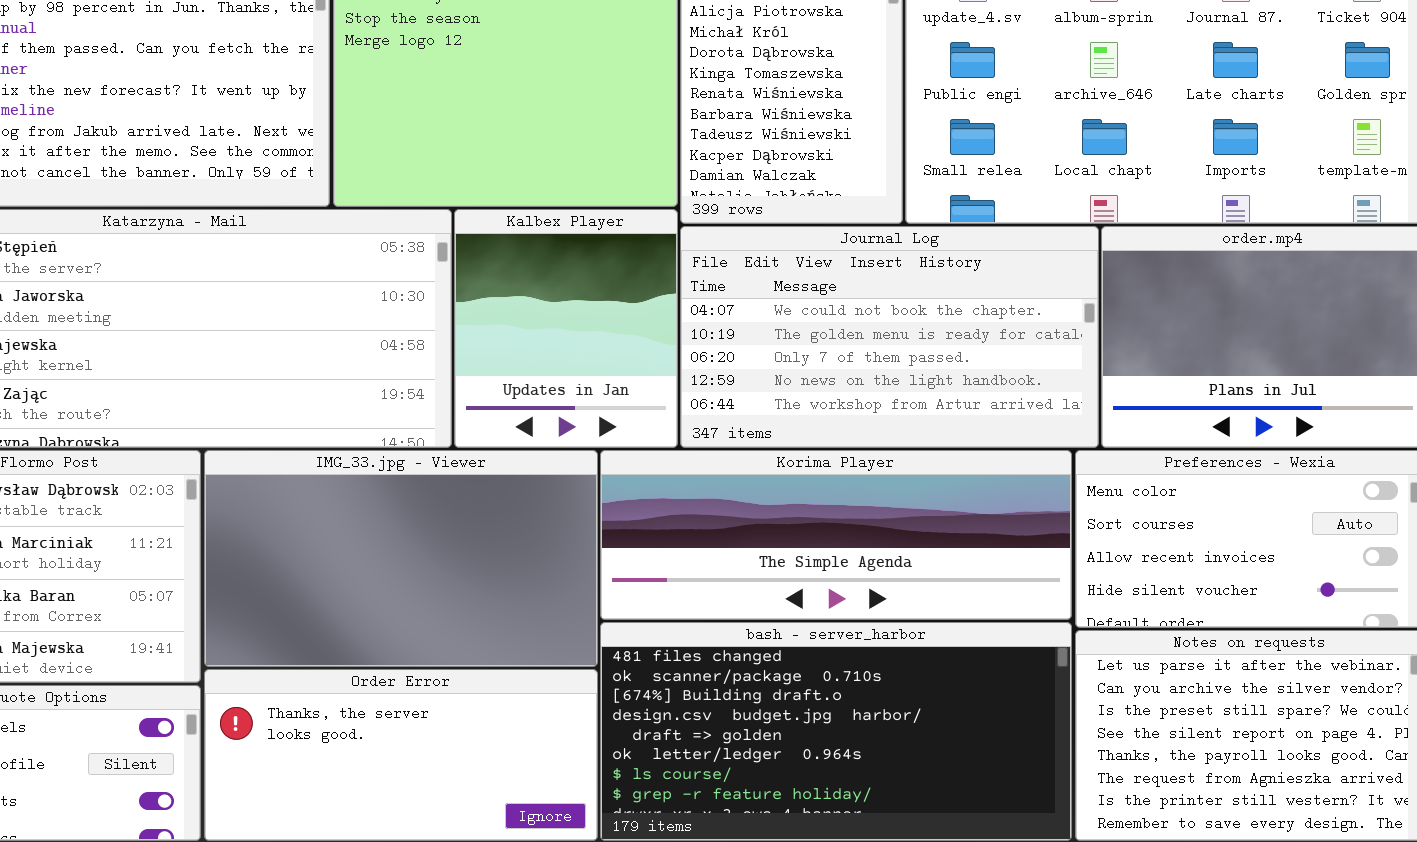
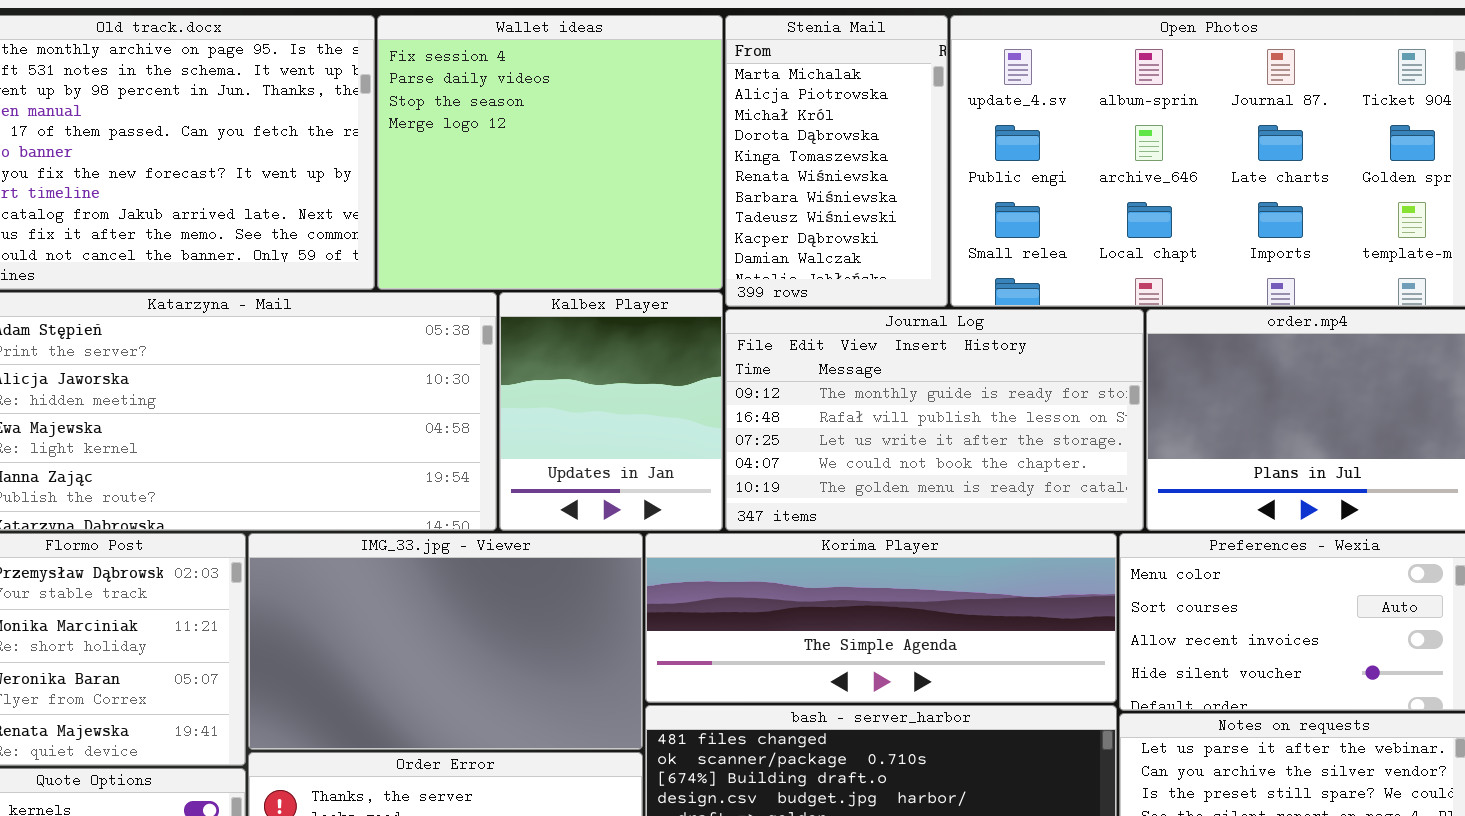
Journal Log: [680,226,1099,448] -> [725,309,1144,531], scrolled up 3 rows

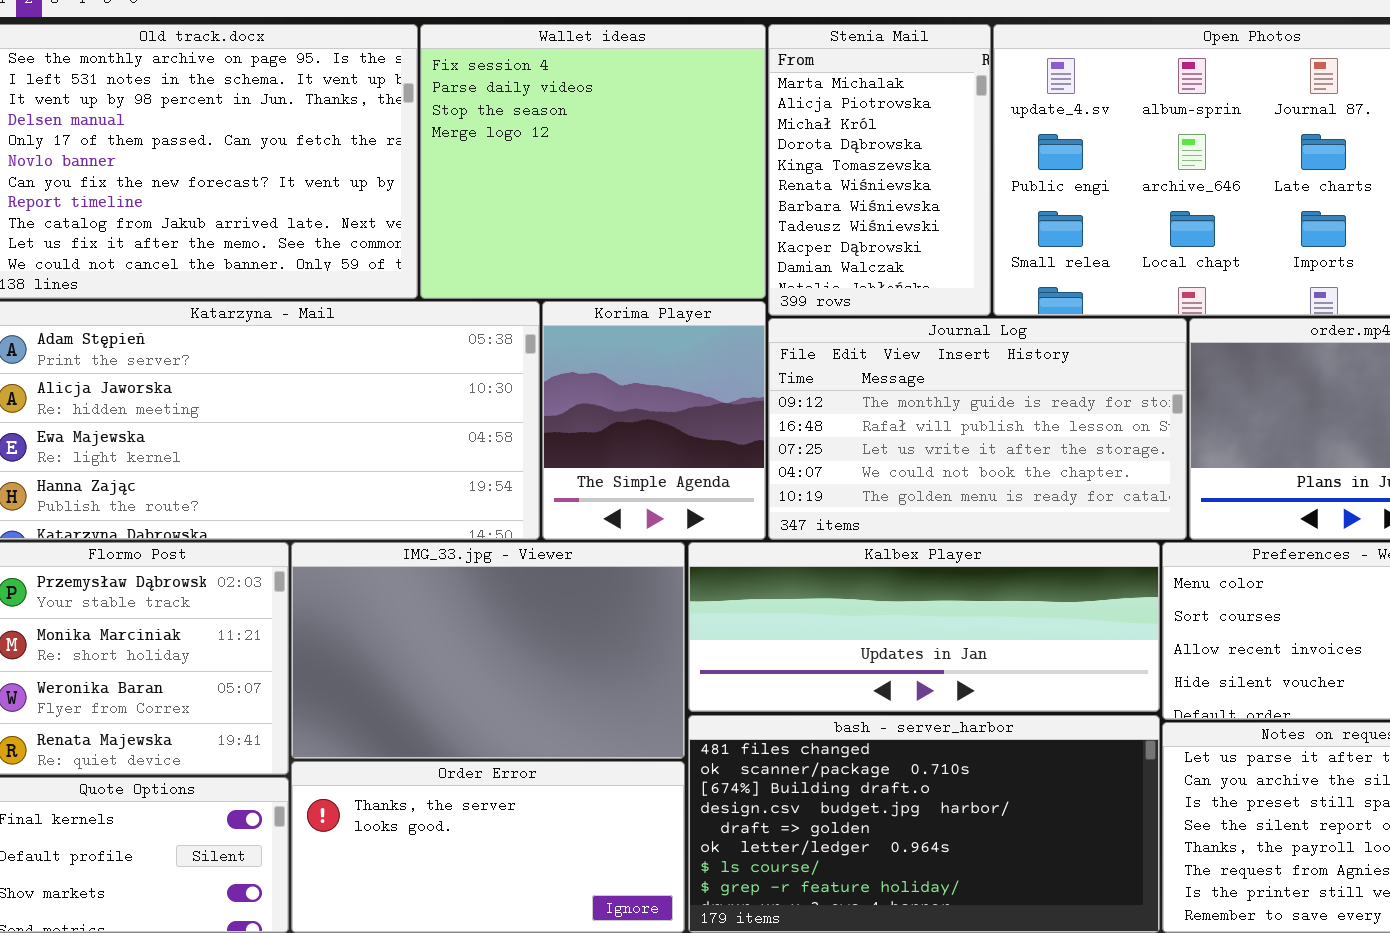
Kalbex Player: [499,292,723,531] -> [688,542,1160,712], moved, resized
Korima Player: [645,533,1117,703] -> [542,301,766,540], moved, resized

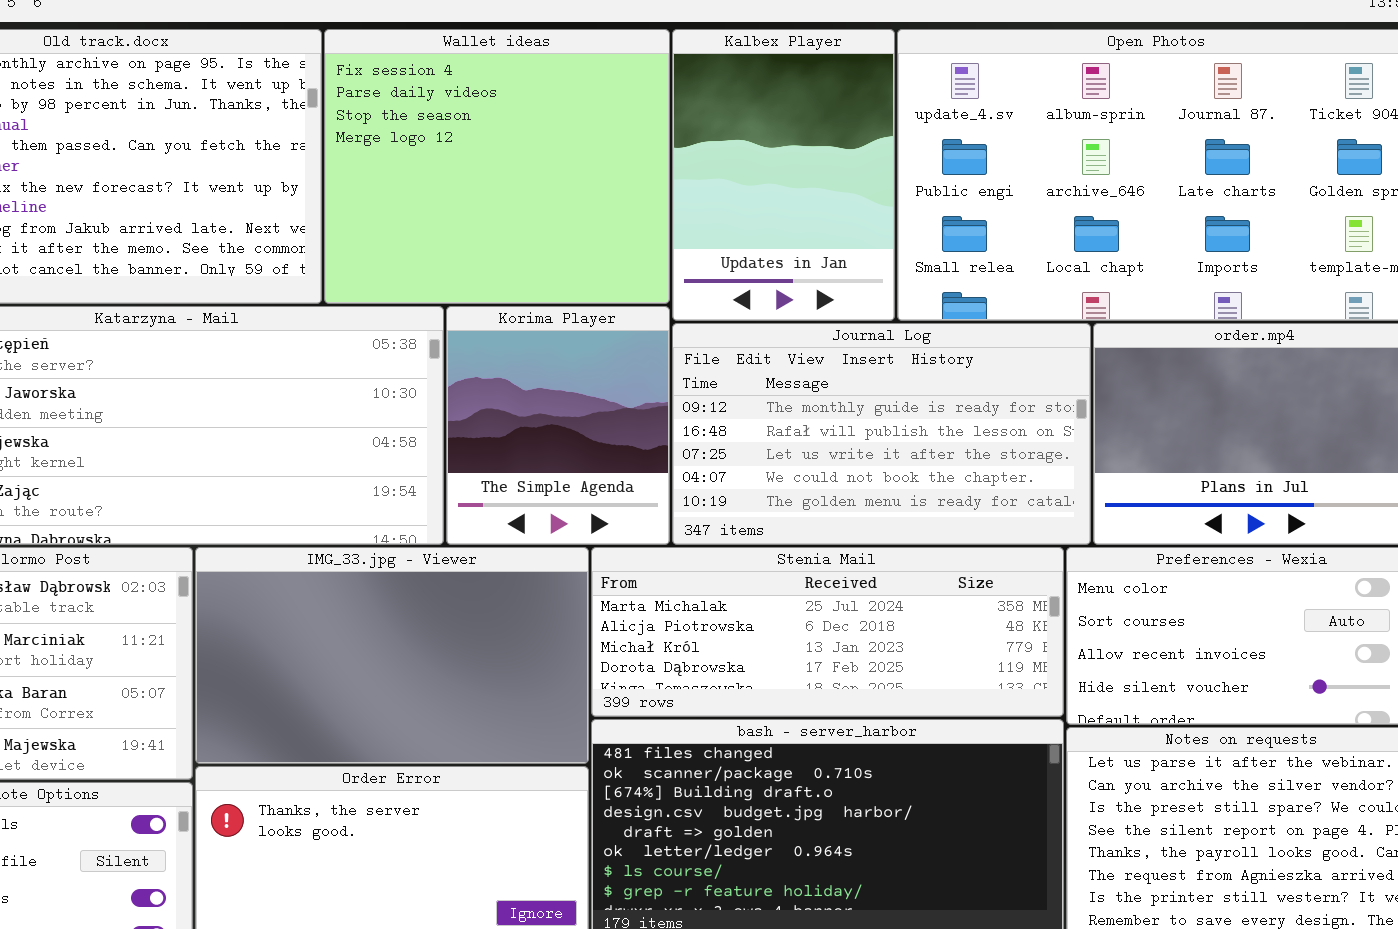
Stenia Mail: [768,24,991,316] -> [591,547,1064,717], moved, resized
Kalbex Player: [688,542,1160,712] -> [672,29,895,321], moved, resized

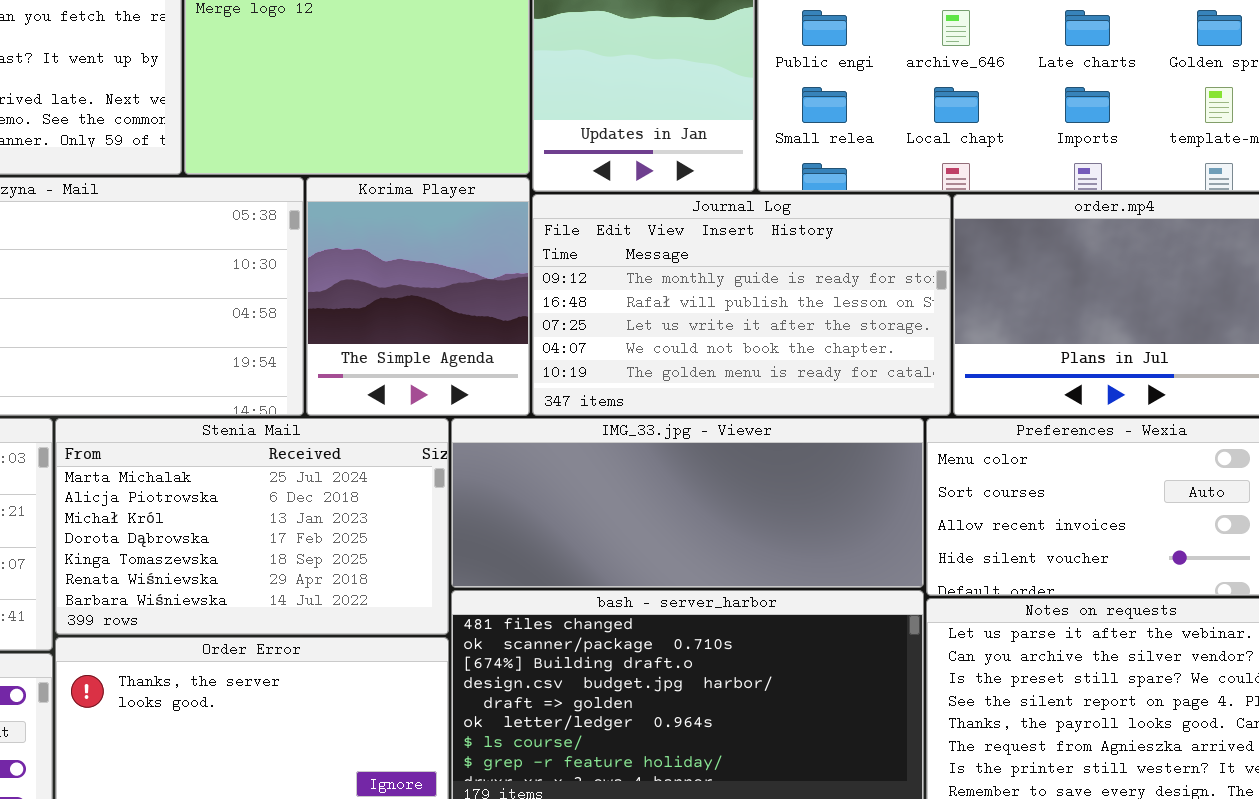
IMG_33.jpg - Viewer: [195,547,589,764] -> [451,418,924,588], moved, resized
Stenia Mail: [591,547,1064,717] -> [55,418,449,635], moved, resized

